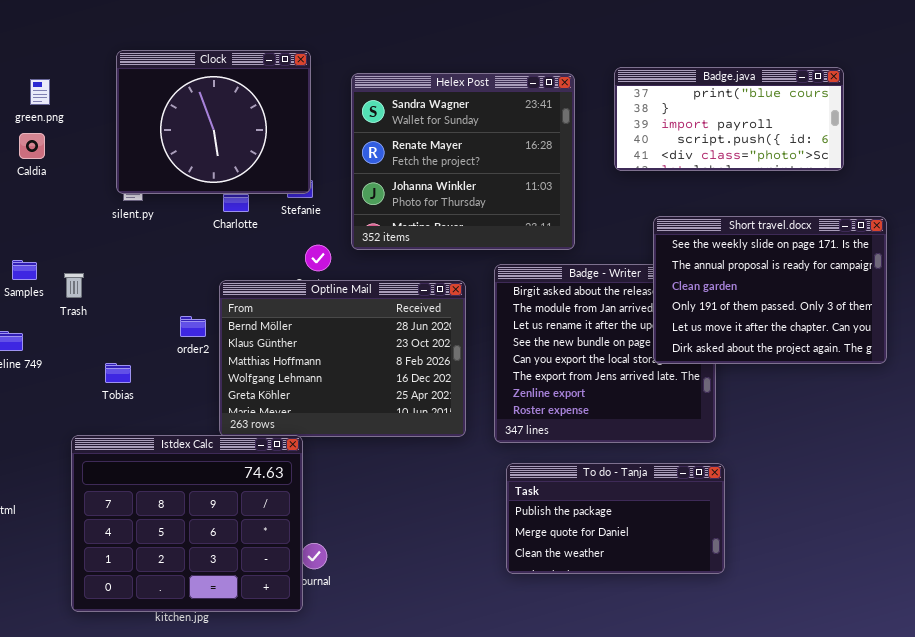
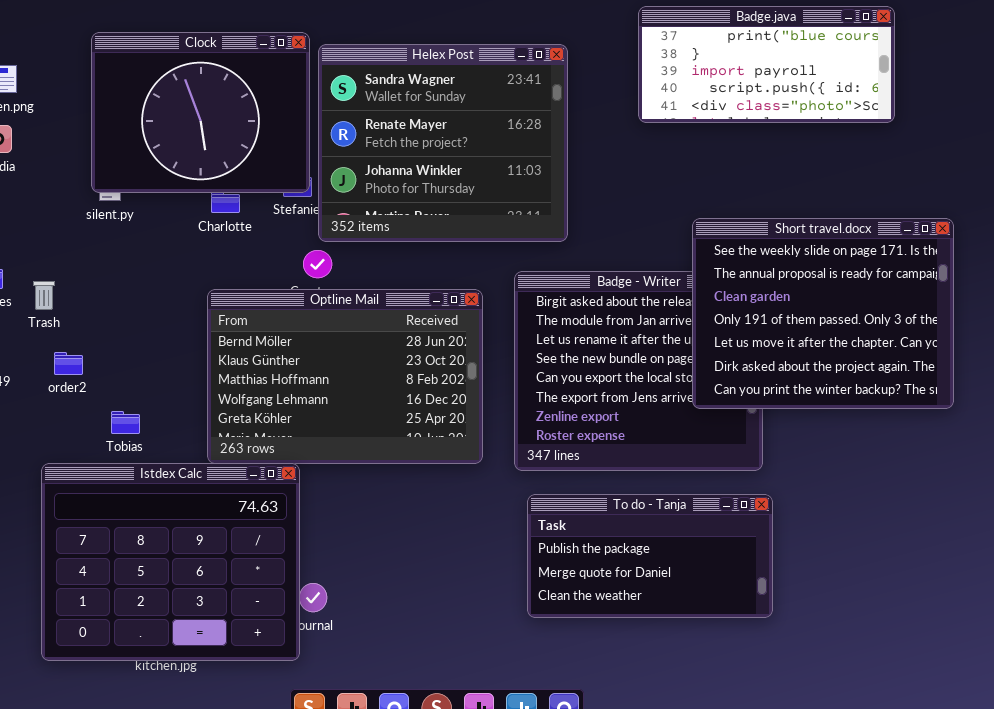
Badge.java: [614,67,844,171] -> [638,6,895,123], moved
Helex Post: [351,73,575,250] -> [318,44,568,242], moved
Short travel.docx: [653,216,887,364] -> [692,218,954,409], resized
order2: [180,316,206,337] -> [54,352,83,375], moved
Tobias: [105,363,131,383] -> [111,411,140,434], moved

